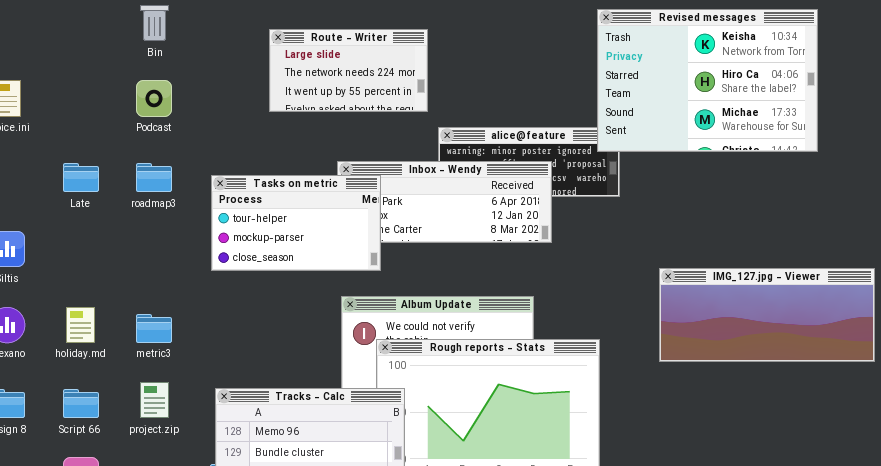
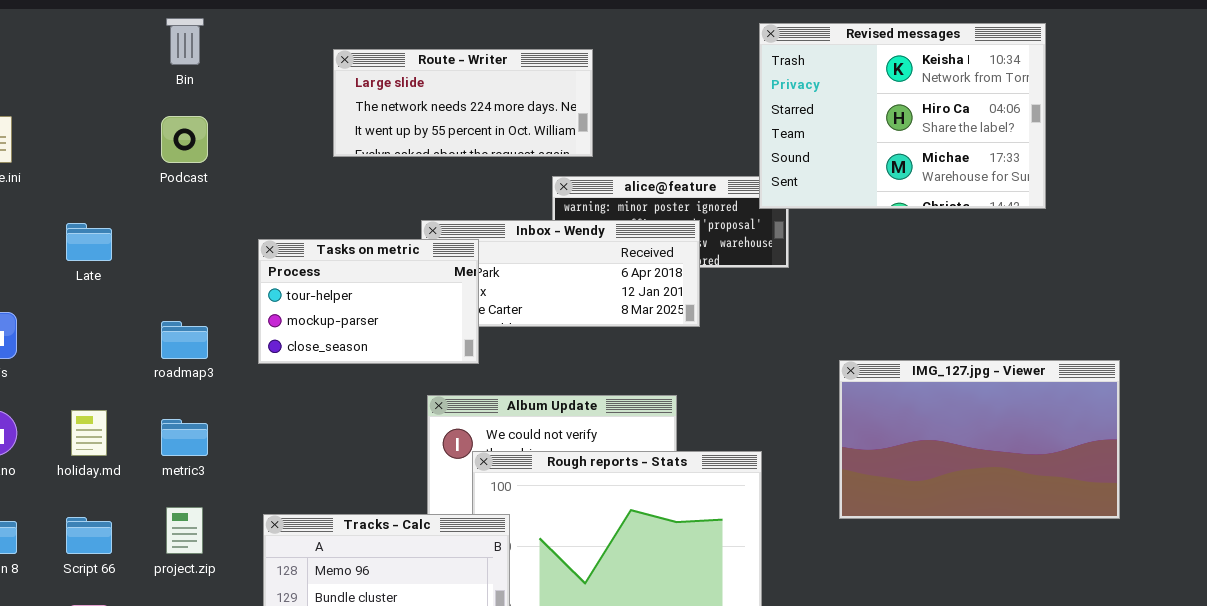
Route - Writer: [269,29,428,112] -> [333,49,593,157], resized
roadmap3: [136,163,172,192] -> [161,321,208,359], moved
IMG_127.jpg - Viewer: [659,268,875,362] -> [839,360,1120,519], resized

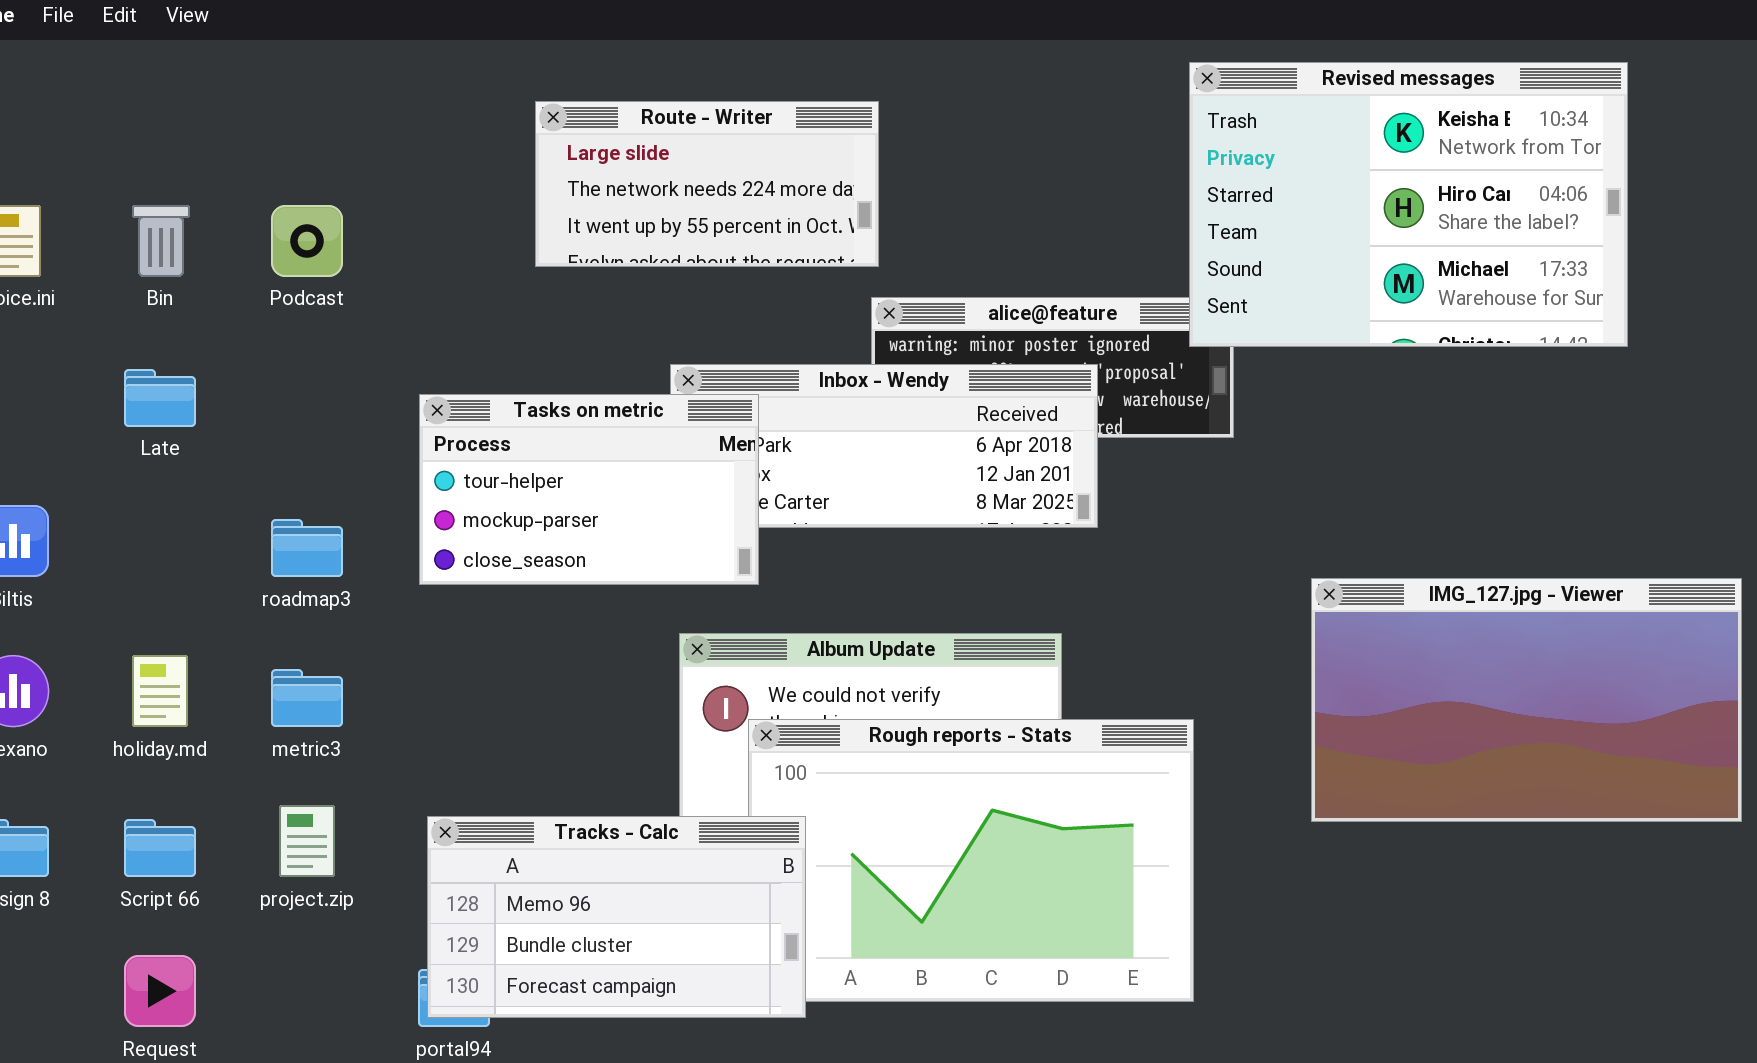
Bin: [166,18,204,65] -> [132,205,190,277], moved
Route - Writer: [333,49,593,157] -> [535,101,879,267], resized

